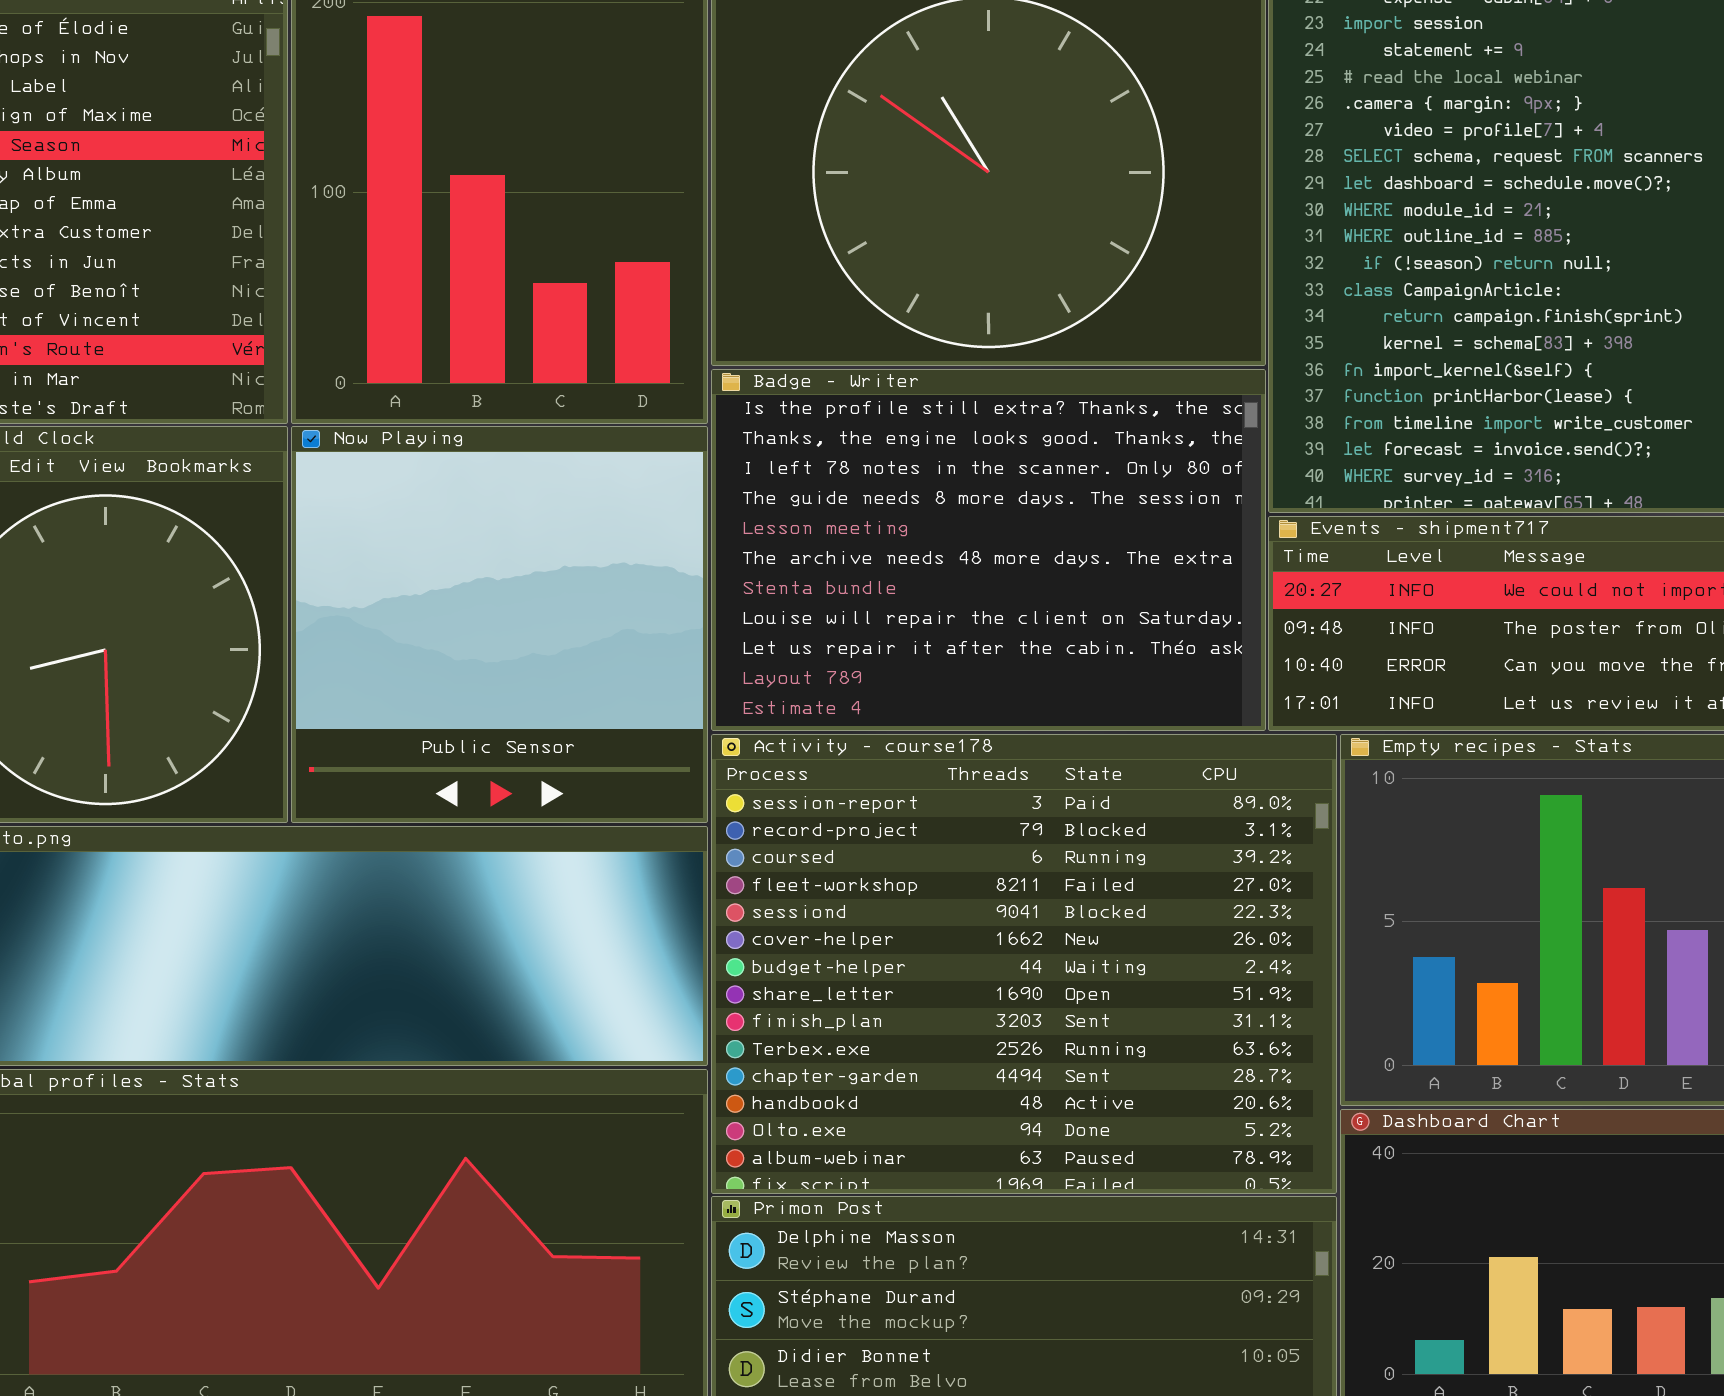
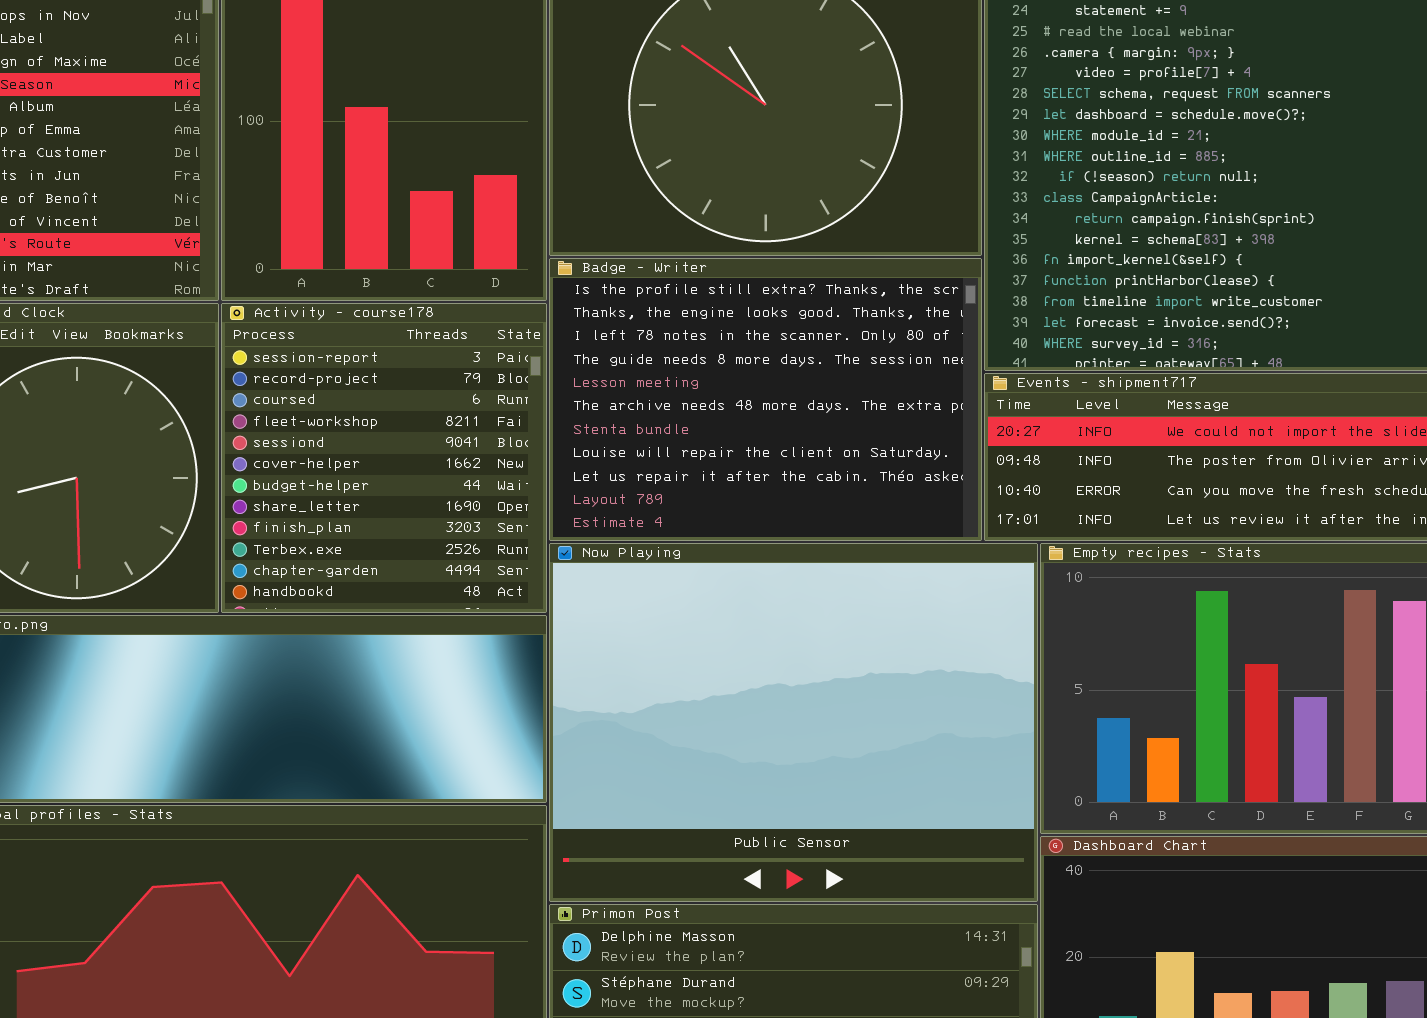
Now Playing: [291,426,708,823] -> [549,543,1038,902], moved, resized
Activity - course178: [711,734,1337,1194] -> [221,303,547,613], moved, resized

